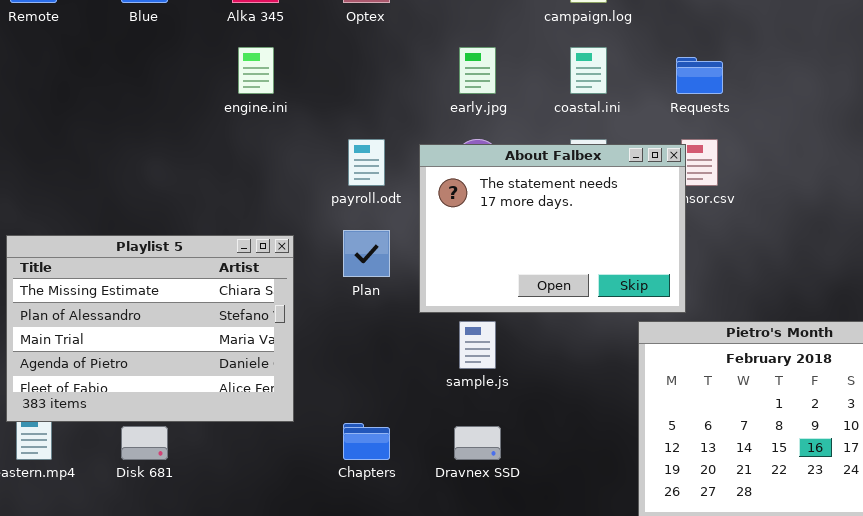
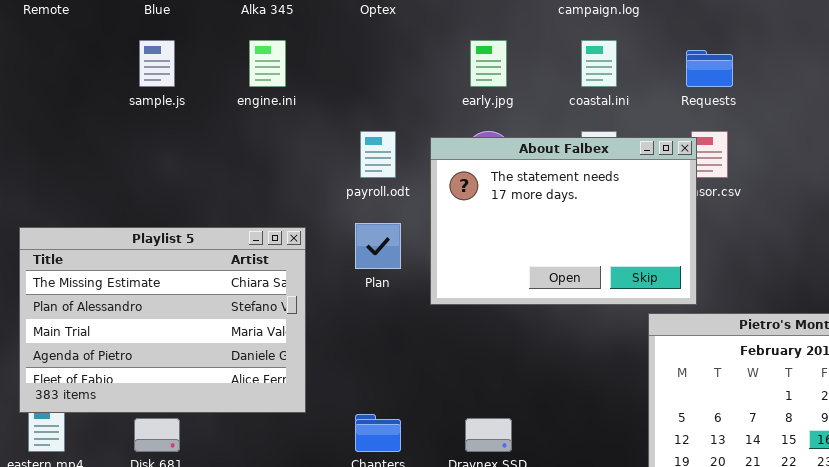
sample.js: [459,321,496,369] -> [139,40,175,87], moved

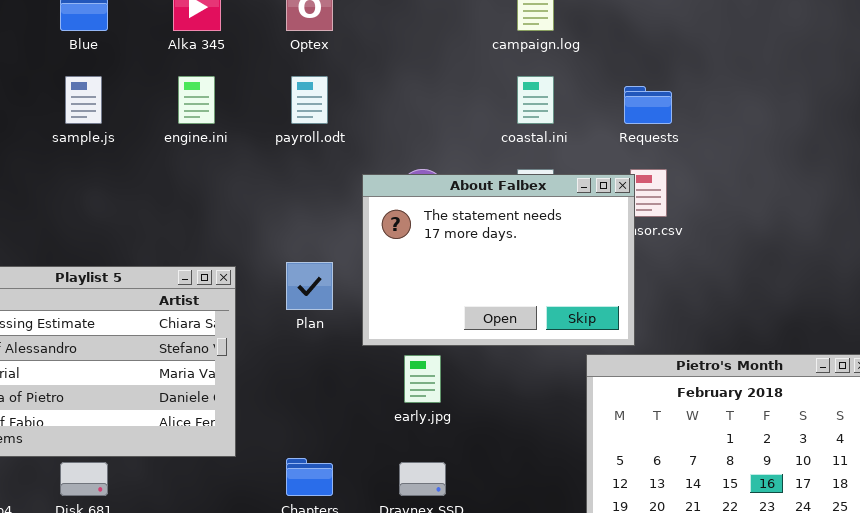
early.jpg: [470,40,507,87] -> [404,355,441,403], moved
payroll.odt: [360,131,396,178] -> [291,76,328,124], moved

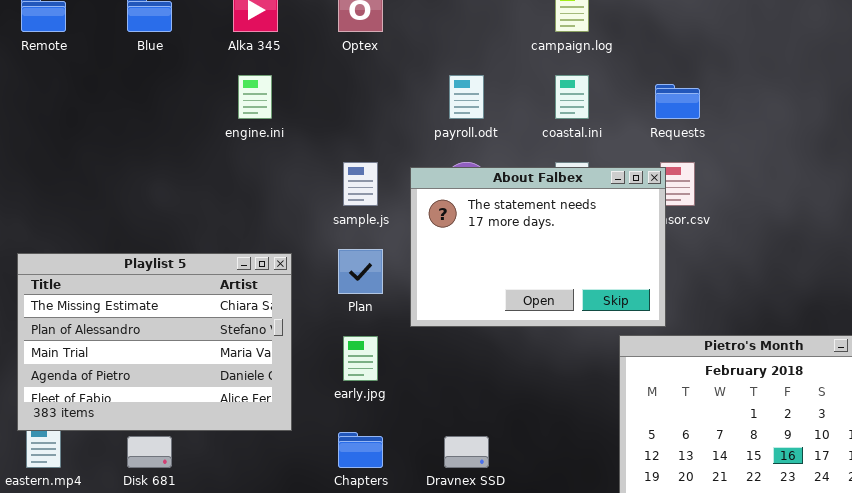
sample.js: [65,76,102,124] -> [343,162,378,206], moved
payroll.odt: [291,76,328,124] -> [449,75,484,119], moved
early.jpg: [404,355,441,403] -> [343,336,378,381], moved

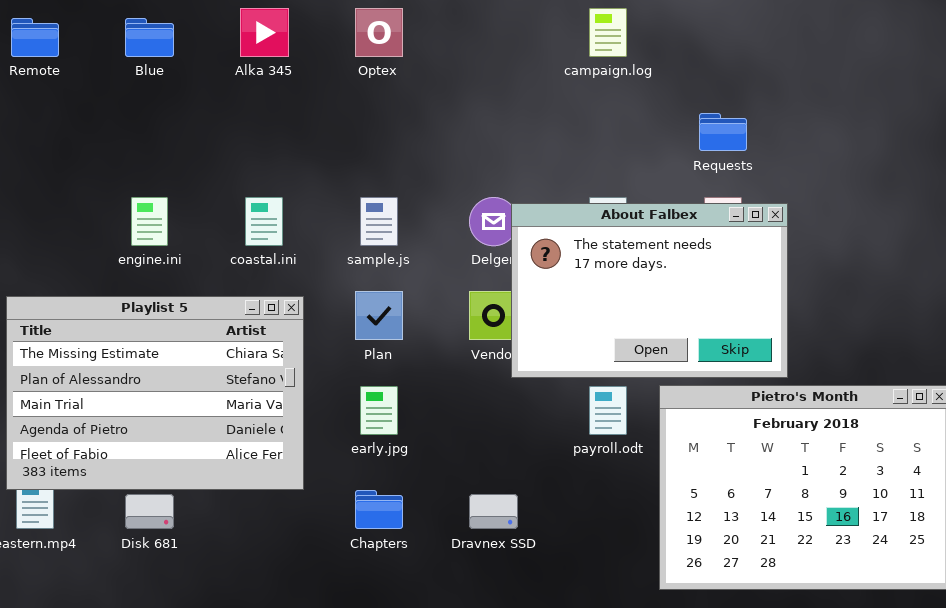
engine.ini: [238,75,272,119] -> [131,197,168,246], moved
payroll.odt: [449,75,484,119] -> [589,386,627,435], moved
coastal.ini: [555,75,589,119] -> [245,197,283,246], moved
About Falbex: [410,167,666,327] -> [511,203,788,378], moved

